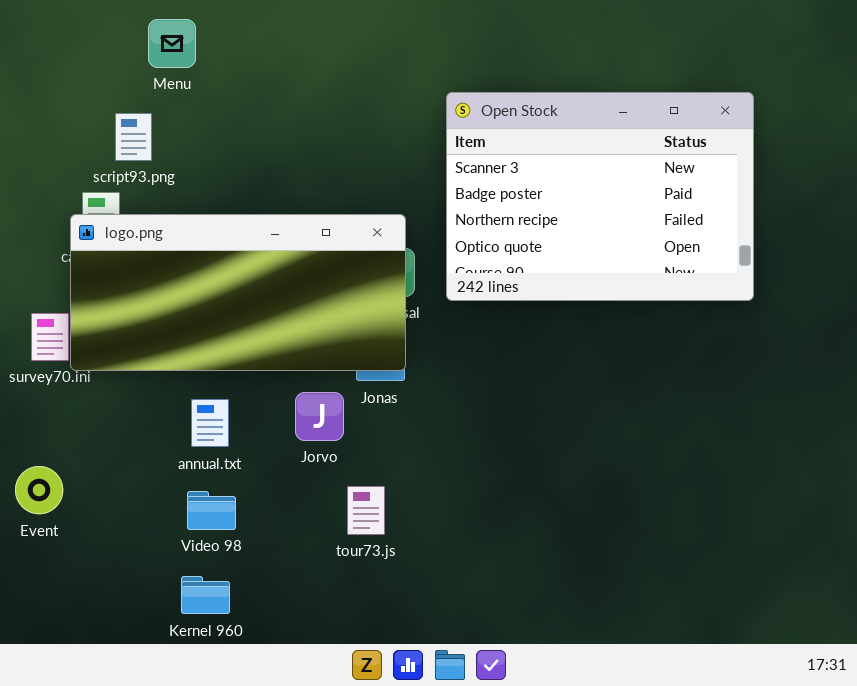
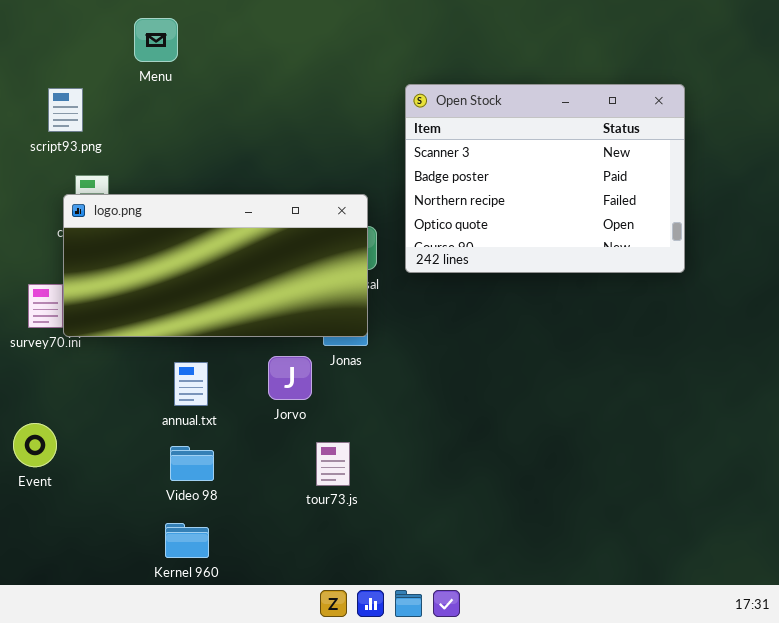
script93.png: [115,113,152,161] -> [48,88,83,132], moved

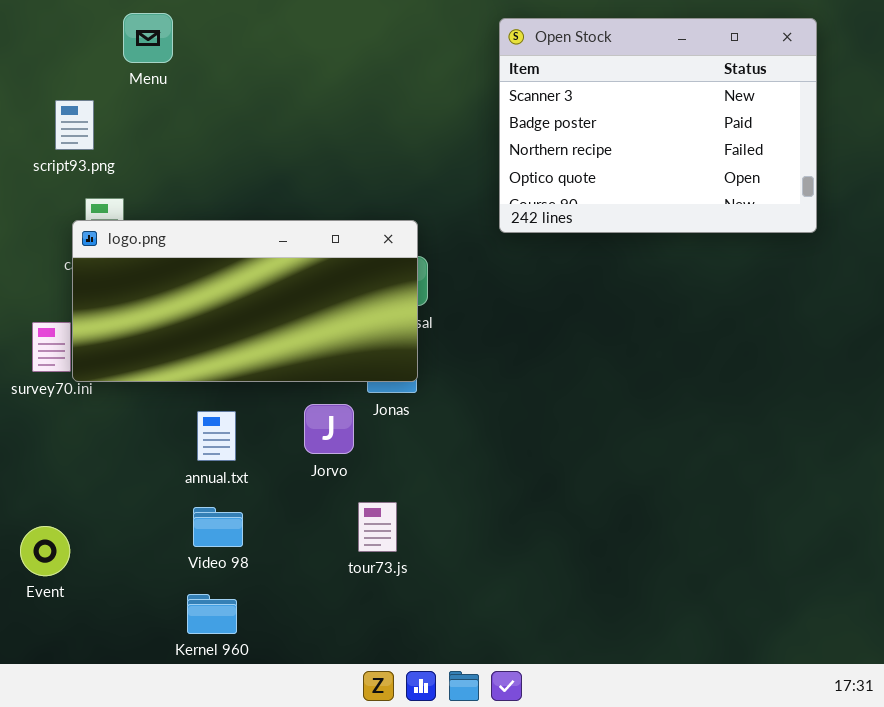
Menu: [134,18,178,62] -> [123,13,173,63], moved
Open Stock: [405,84,685,273] -> [499,18,817,233], moved
Event: [13,423,57,467] -> [20,526,70,576], moved

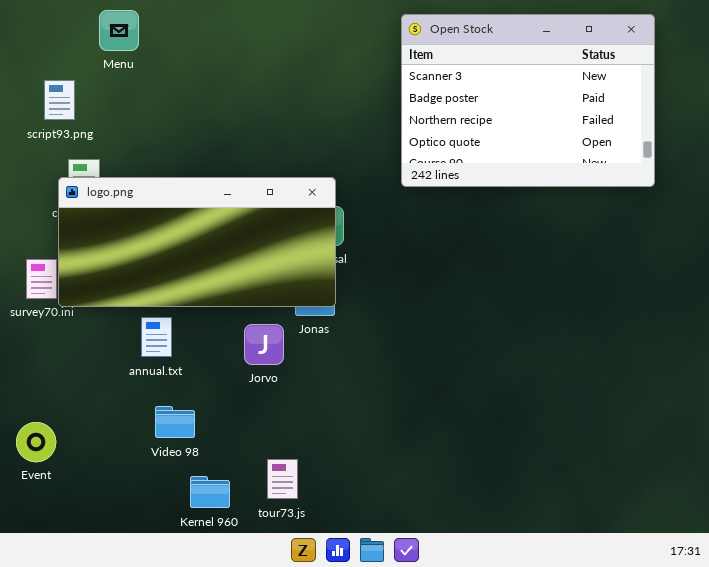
annual.txt: [197,411,236,461] -> [141,317,172,357], moved
tour73.js: [358,502,397,552] -> [267,459,298,499], moved
Kernel 960: [187,594,237,634] -> [190,476,230,508], moved

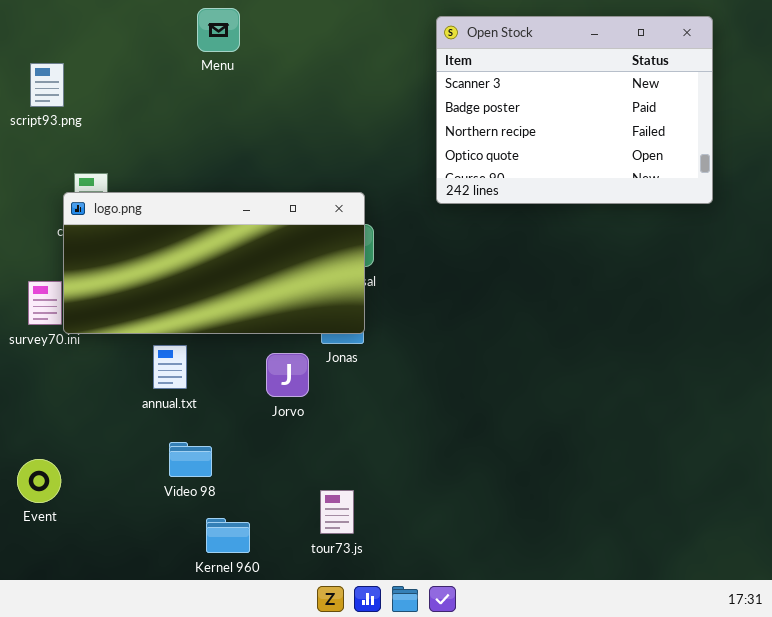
Menu: [99,10,139,51] -> [197,8,240,52], moved
script93.png: [44,80,75,120] -> [30,63,64,107], moved
tour73.js: [267,459,298,499] -> [320,490,354,534], moved

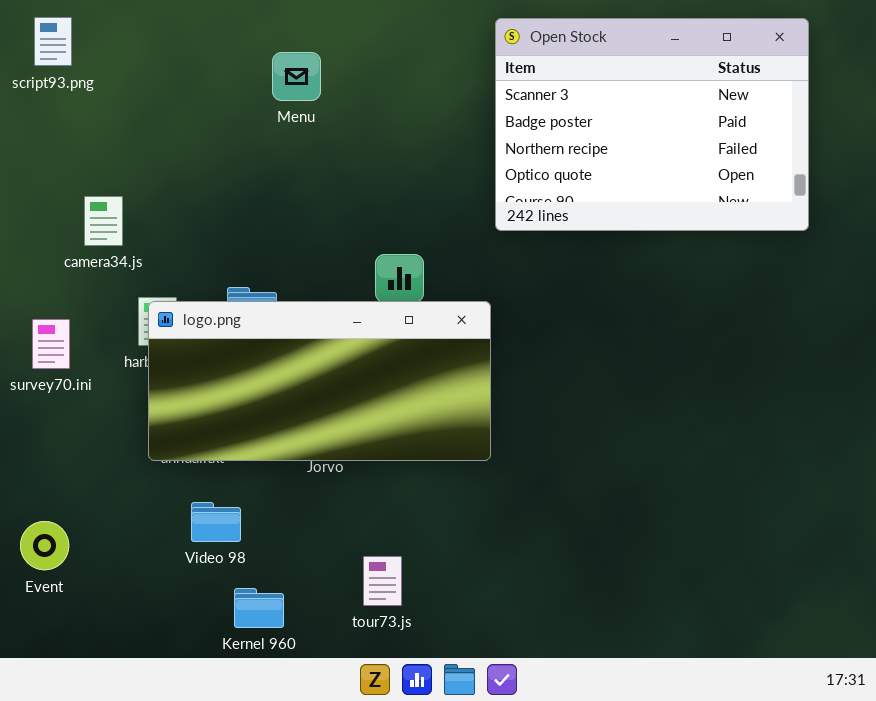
Menu: [197,8,240,52] -> [272,52,321,101], moved
script93.png: [30,63,64,107] -> [34,17,72,66], moved
logo.png: [63,192,365,334] -> [148,301,491,461], moved

